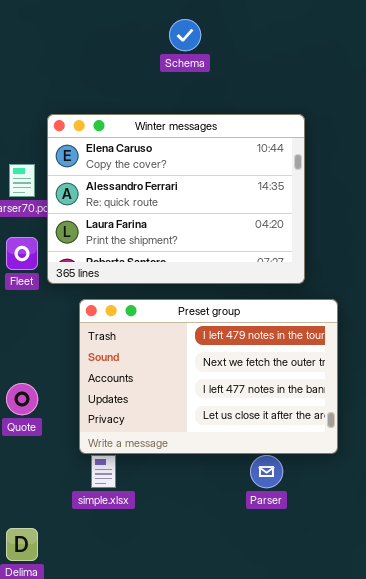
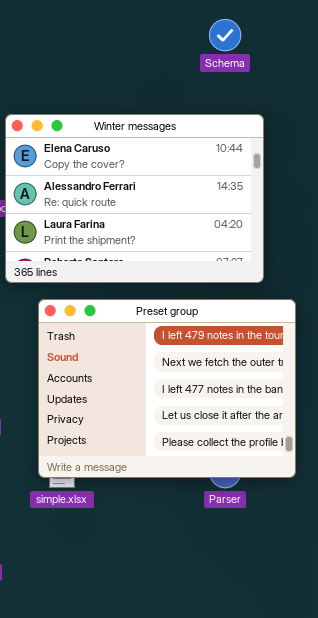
Schema: [169,19,201,51] -> [209,19,241,51], moved
Preset group: [79,299,338,454] -> [38,299,296,478], resized

